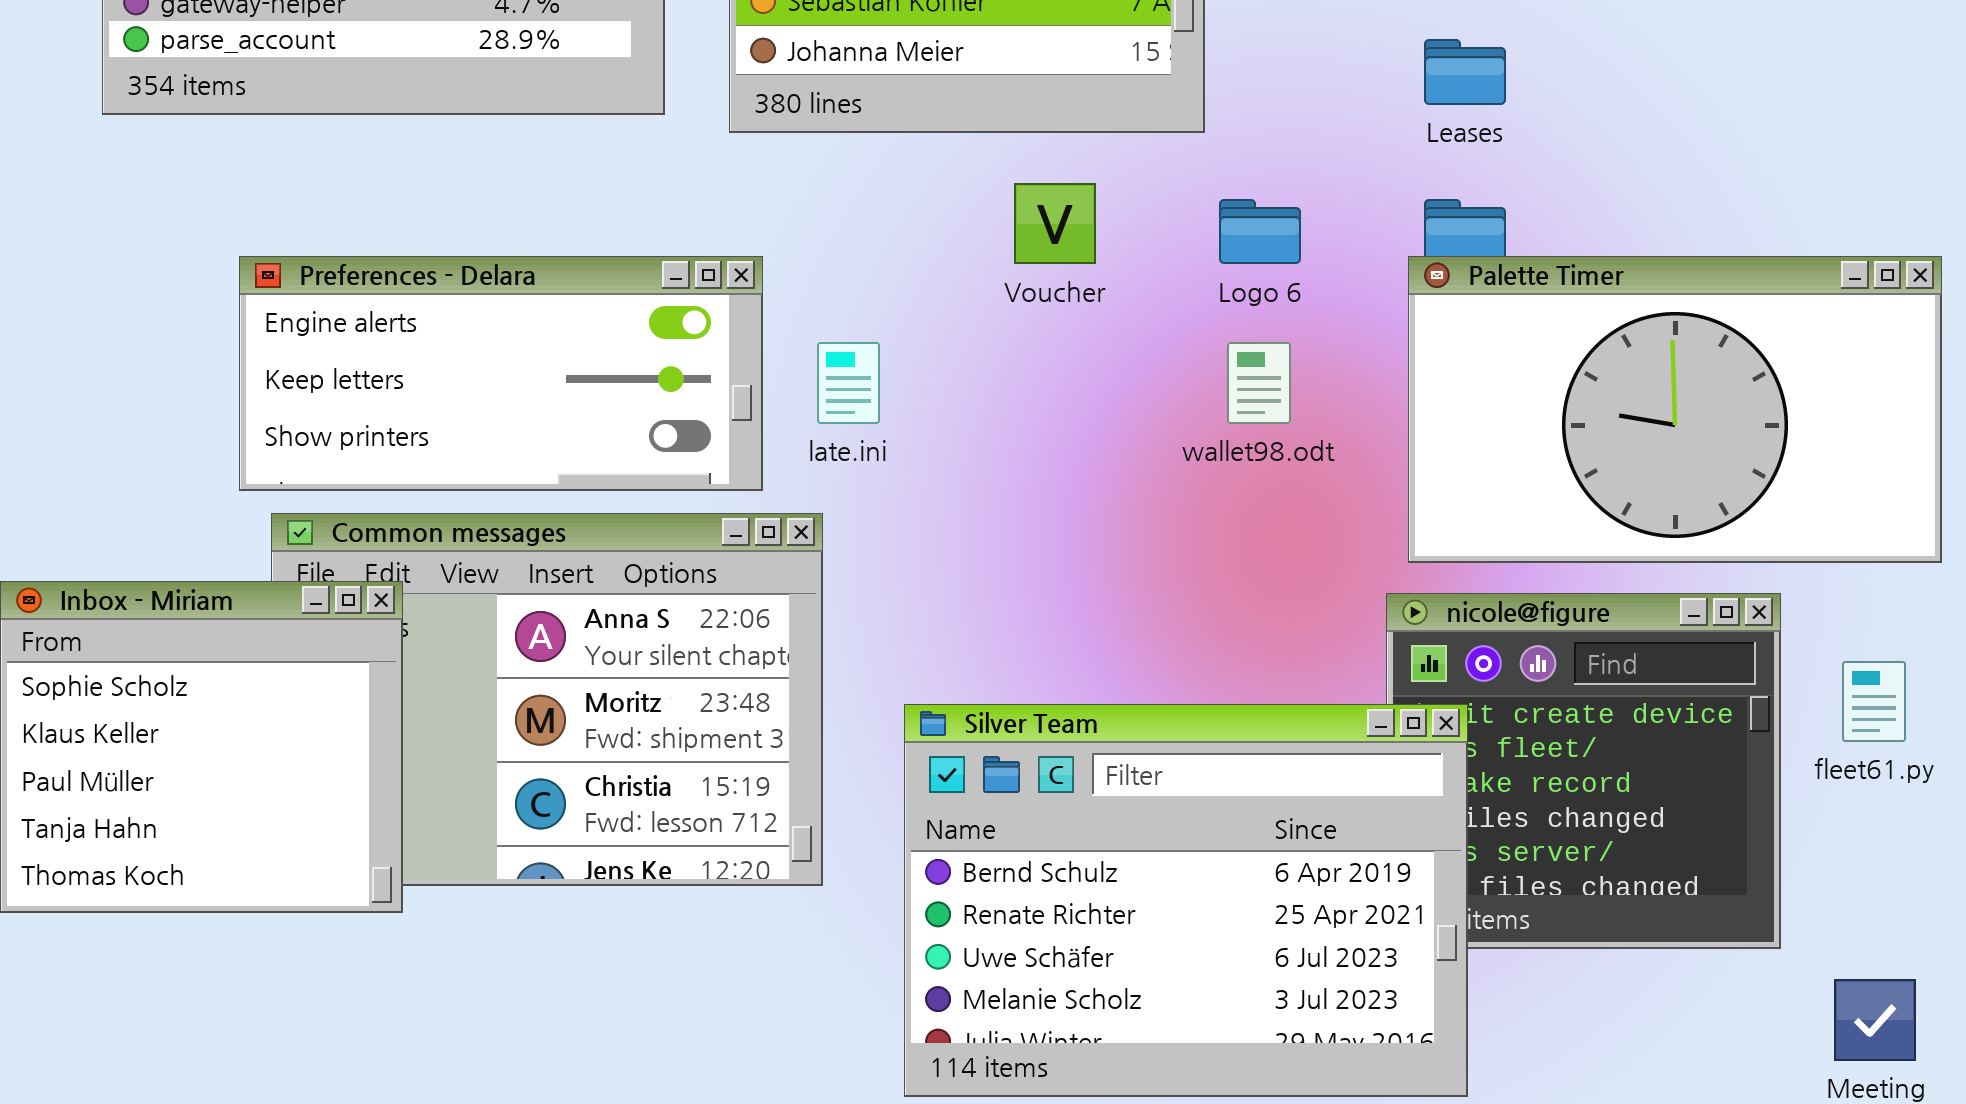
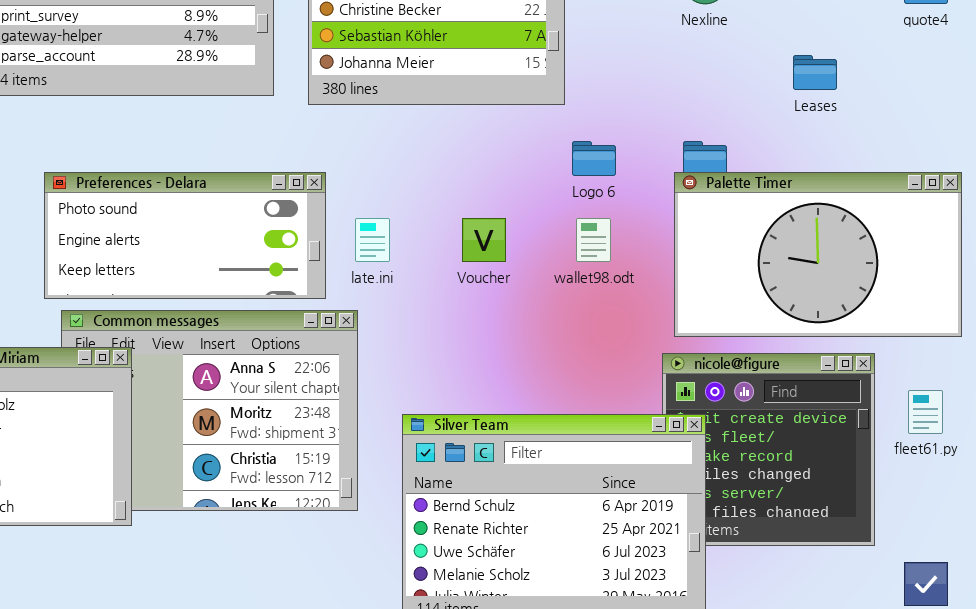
Leases: [1424,39,1506,105] -> [793,55,837,90], moved
Voucher: [1014,183,1096,264] -> [462,218,506,262], moved
Preferences - Delara: [239,256,763,491] -> [44,172,326,299], scrolled up 1 row

